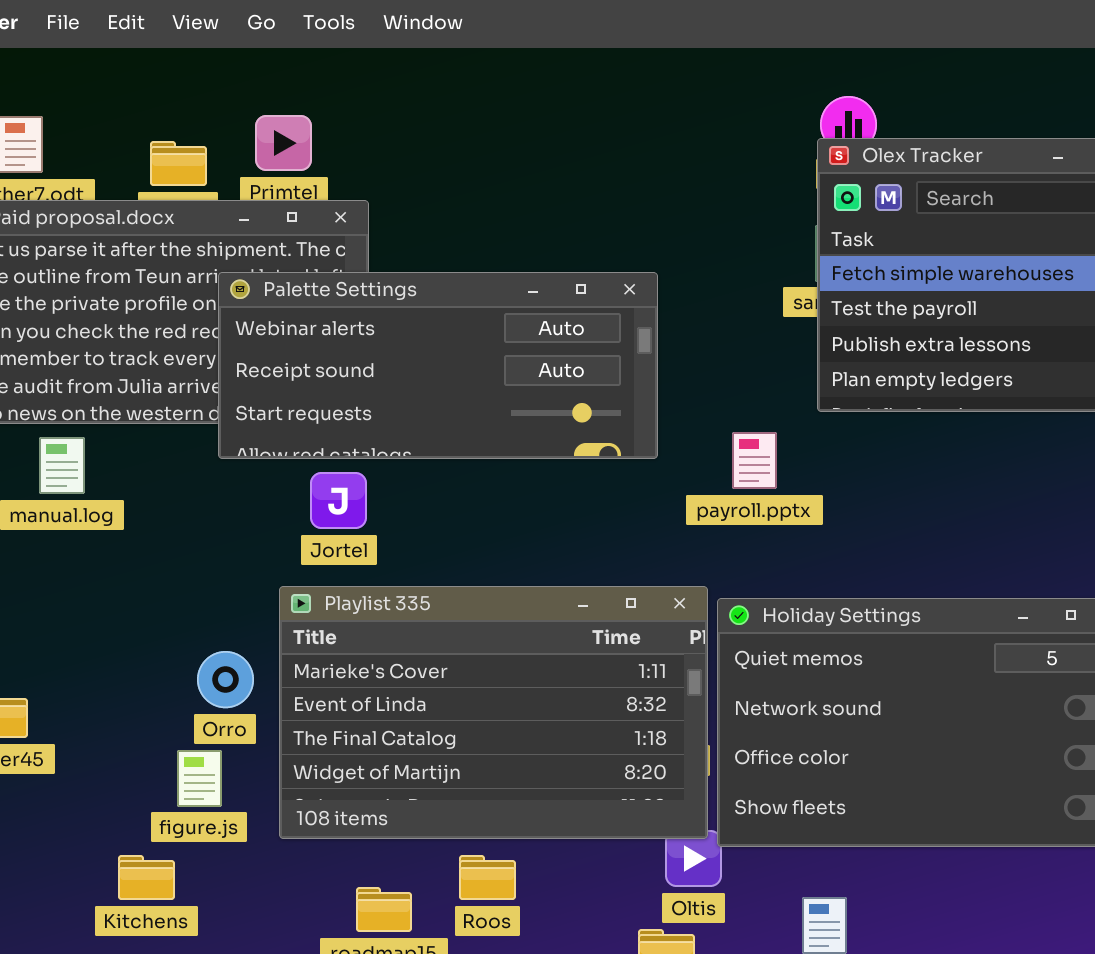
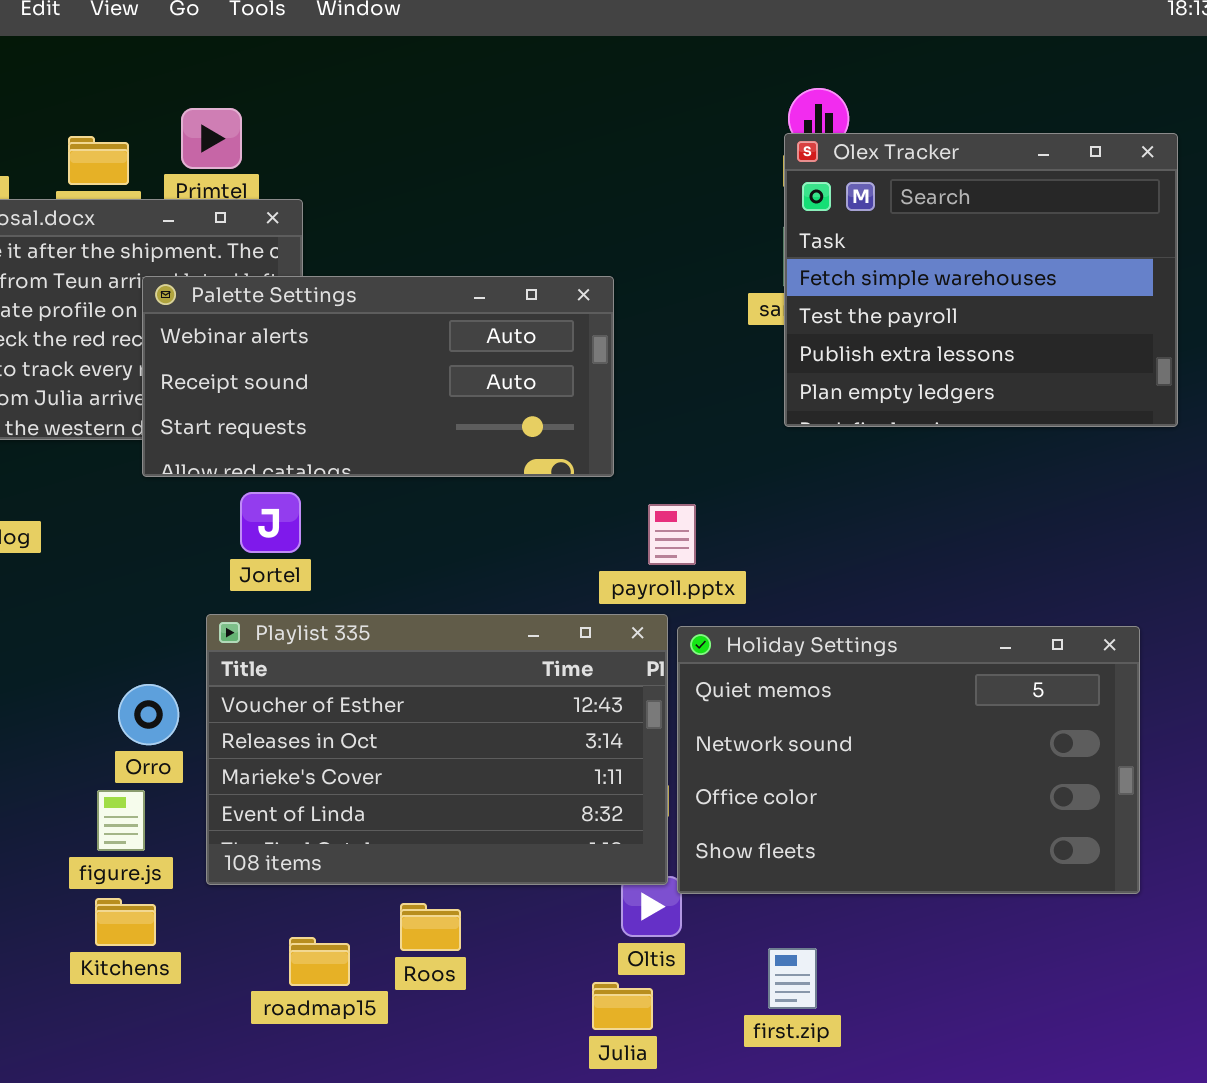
payroll.pptx: [732,432,777,489] -> [648,504,696,565], moved
Playlist 335: [279,586,708,839] -> [206,614,668,885], scrolled up 2 rows
Kitchens: [118,855,175,900] -> [95,898,156,946], moved

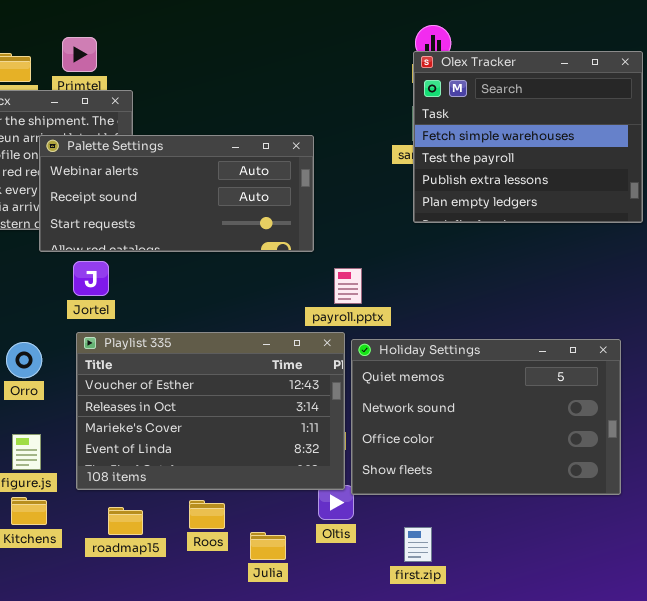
Jortel: [240,492,301,553] -> [73,261,109,296], moved
Orro: [118,684,179,745] -> [6,342,42,378], moved
roadmap15: [289,937,350,986] -> [108,507,143,535], moved
Julia: [592,982,653,1030] -> [250,532,286,560], moved

